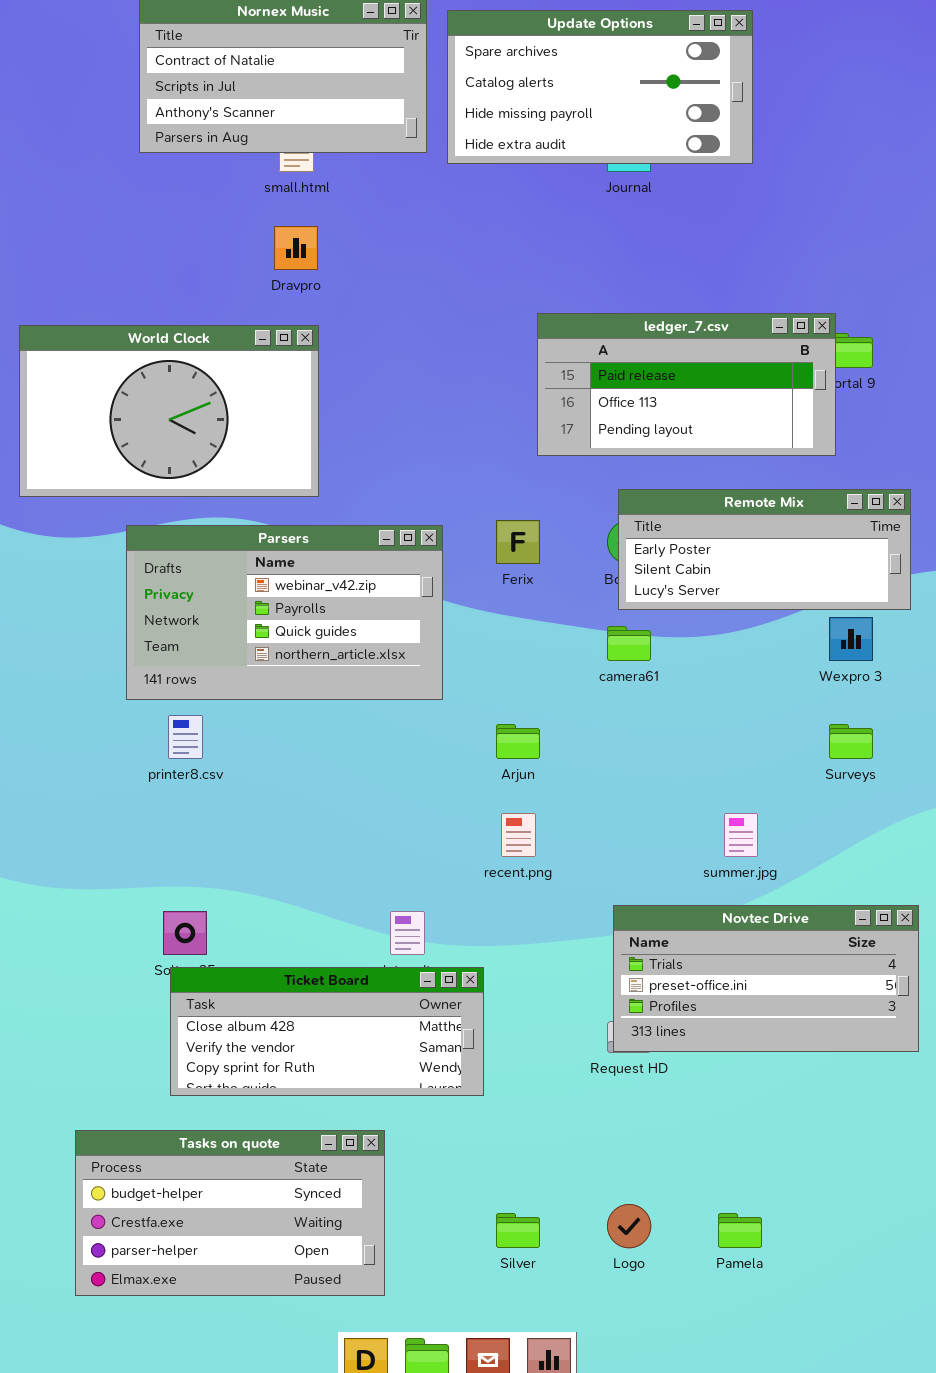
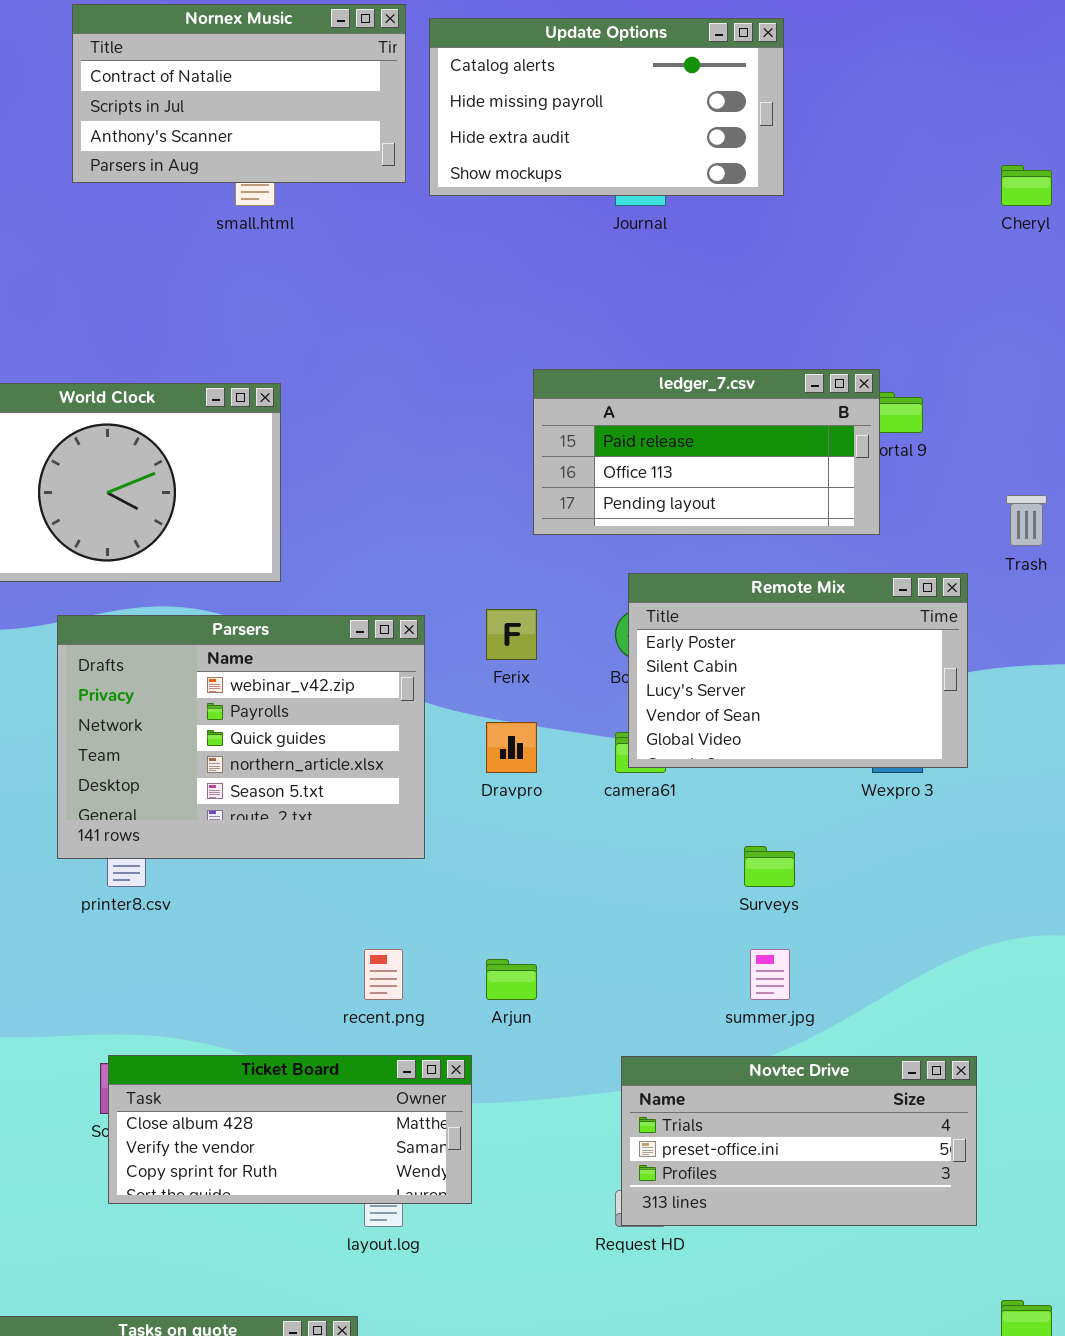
Update Options: [447,10,753,164] -> [429,18,784,196], scrolled down 1 row
Dravpro: [274,226,318,270] -> [486,722,537,773], moved
Remote Mix: [618,489,911,610] -> [628,573,968,768], resized
Parsers: [126,525,443,700] -> [57,615,425,859], resized
Arjun: [496,724,540,759] -> [486,959,537,1000], moved
Surveys: [829,724,873,759] -> [744,846,795,887], moved
recent.png: [501,813,536,857] -> [364,949,403,1000], moved
Ticket Board: [170,967,484,1096] -> [108,1055,472,1204], moved

